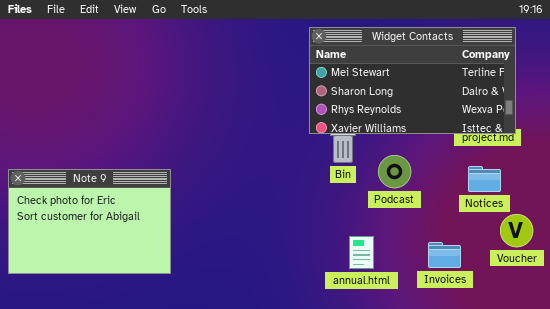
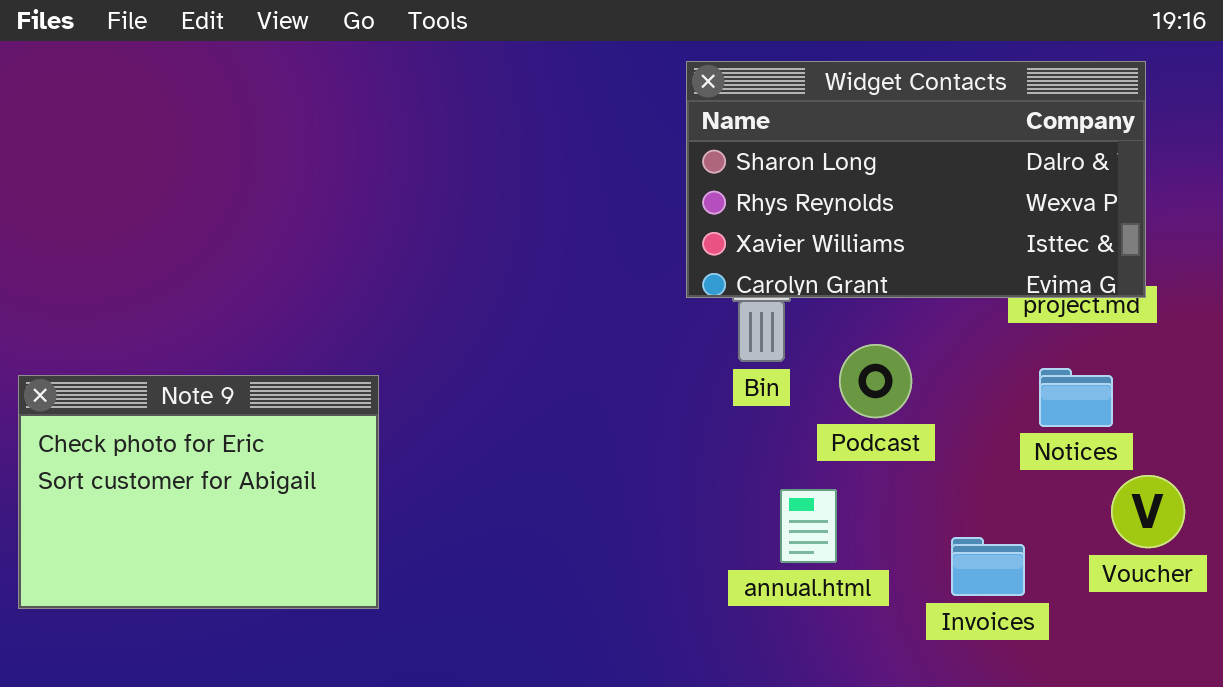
Widget Contacts: [309,27,516,134] -> [686,61,1146,298], scrolled down 1 row
annual.html: [349,236,374,269] -> [780,489,837,563], moved

